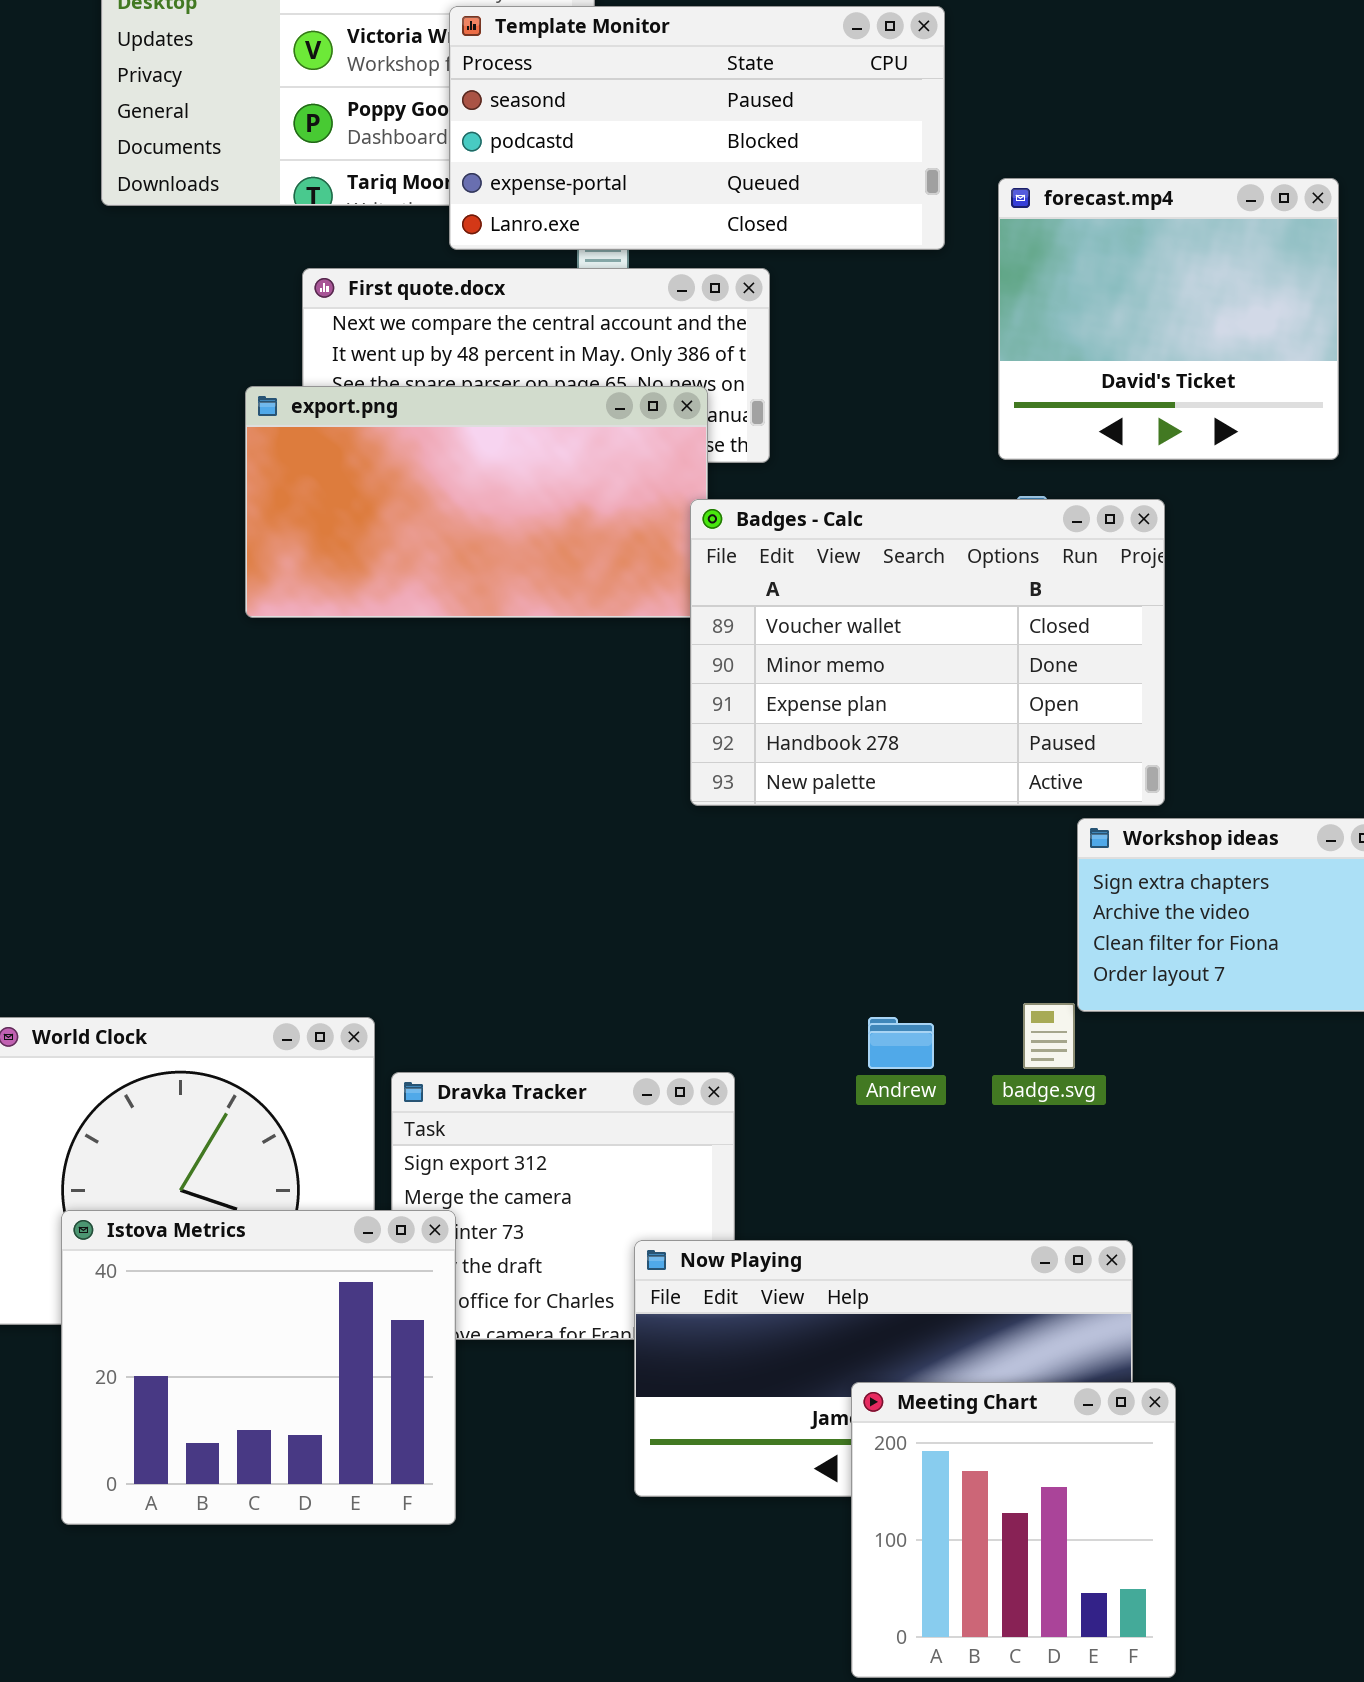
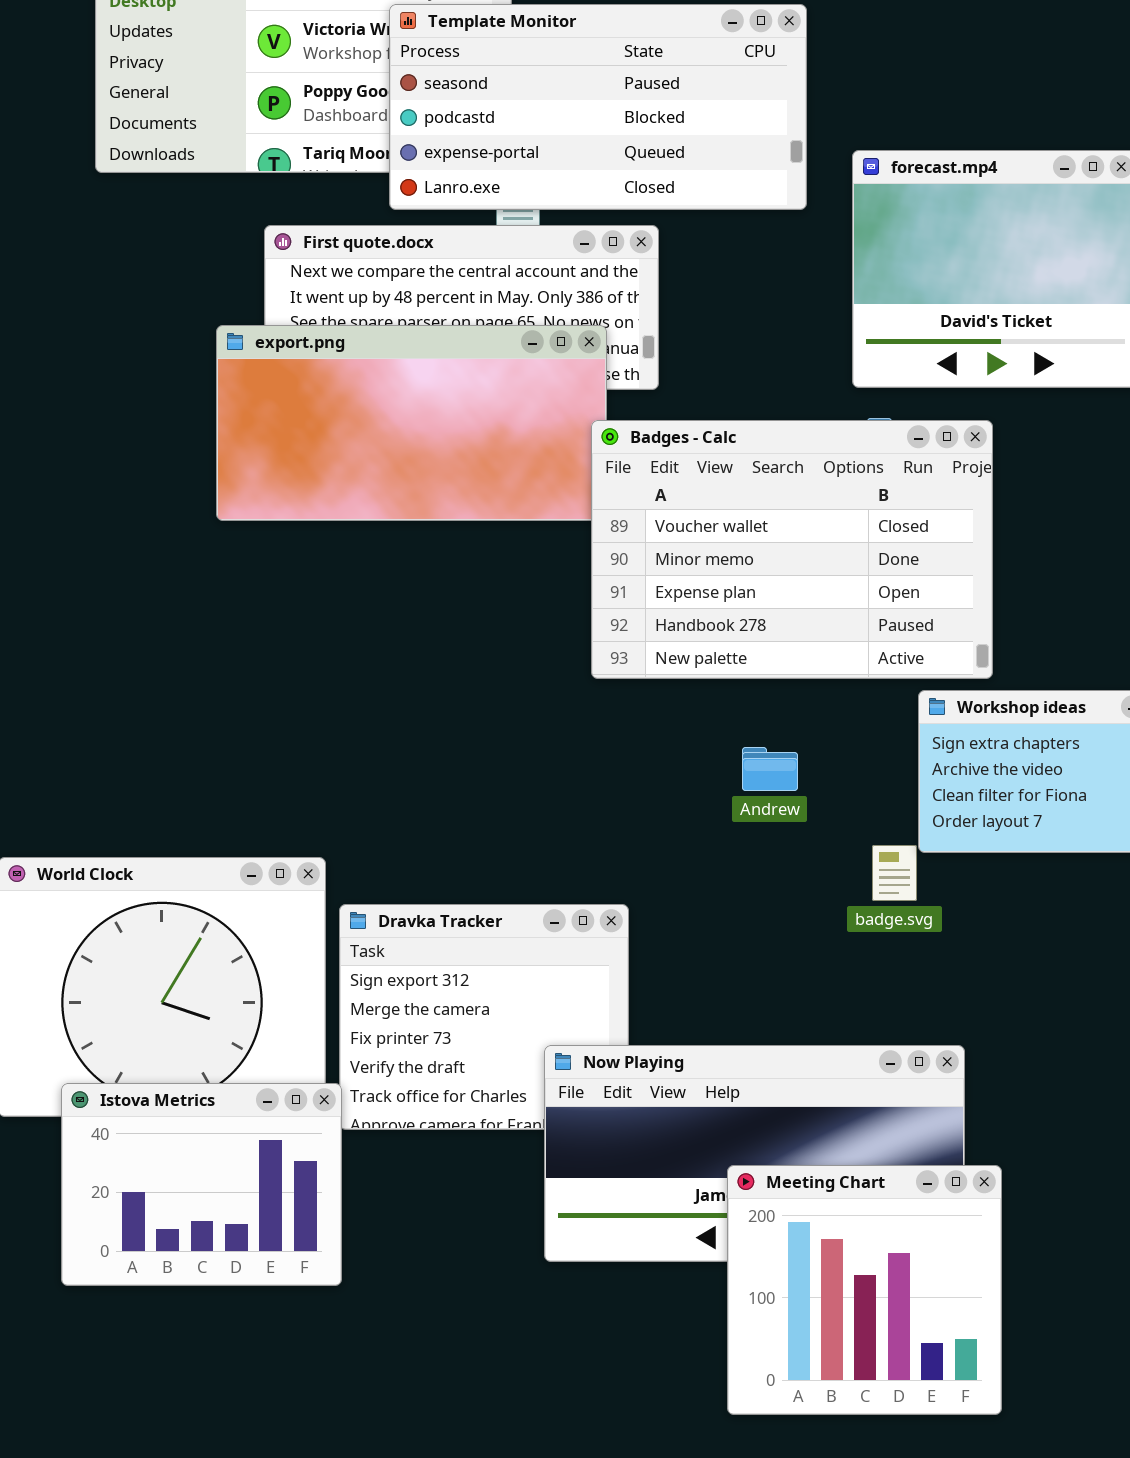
Andrew: [868,1017,934,1069] -> [742,747,798,791], moved
Istova Metrics: [61,1210,456,1525] -> [61,1083,342,1286], resized

